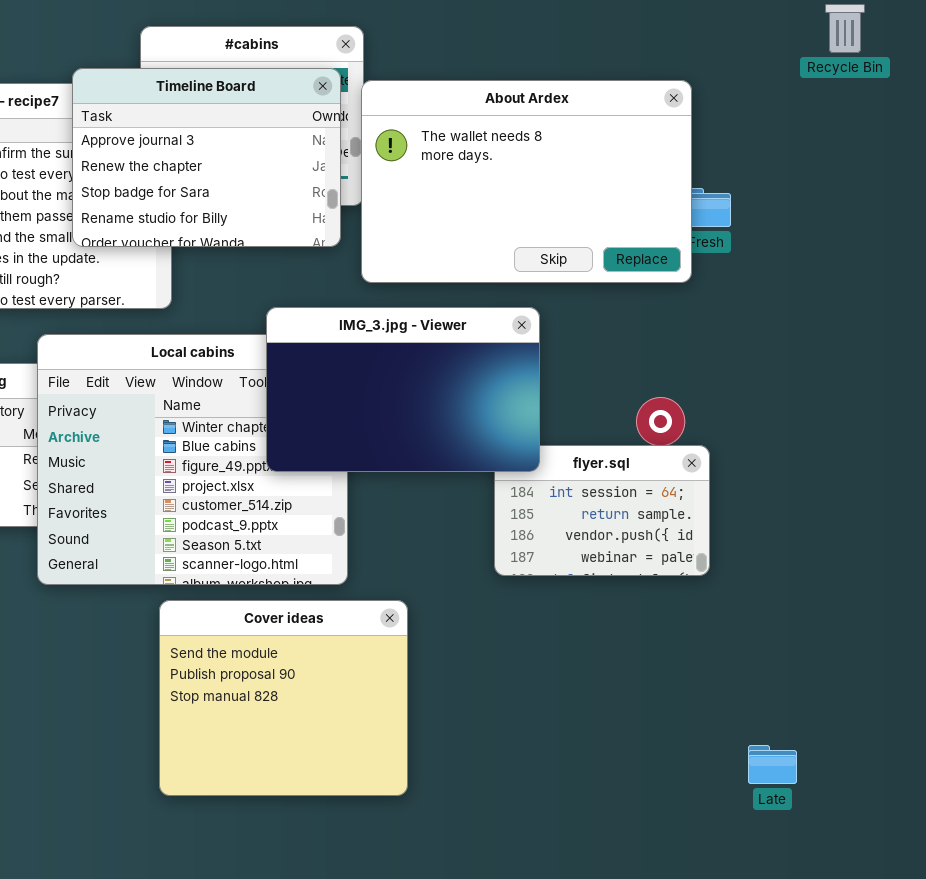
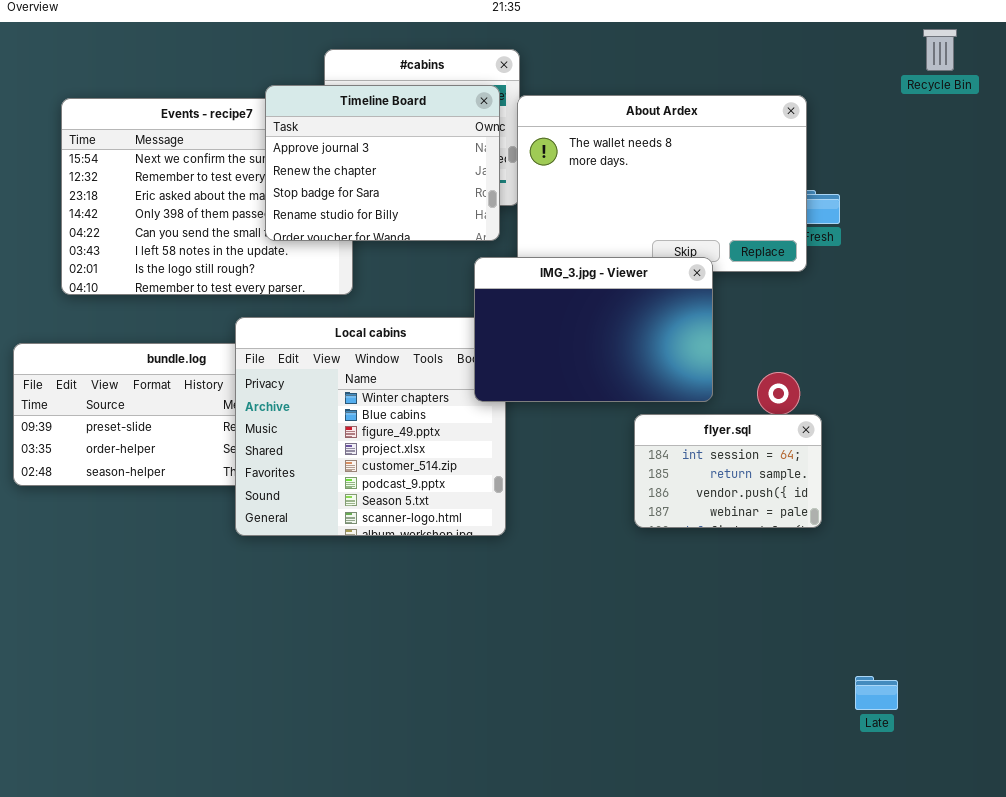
IMG_3.jpg - Viewer: [266,307,540,472] -> [474,257,713,402], moved
Cover ideas: [159,600,408,796] -> none, closed

